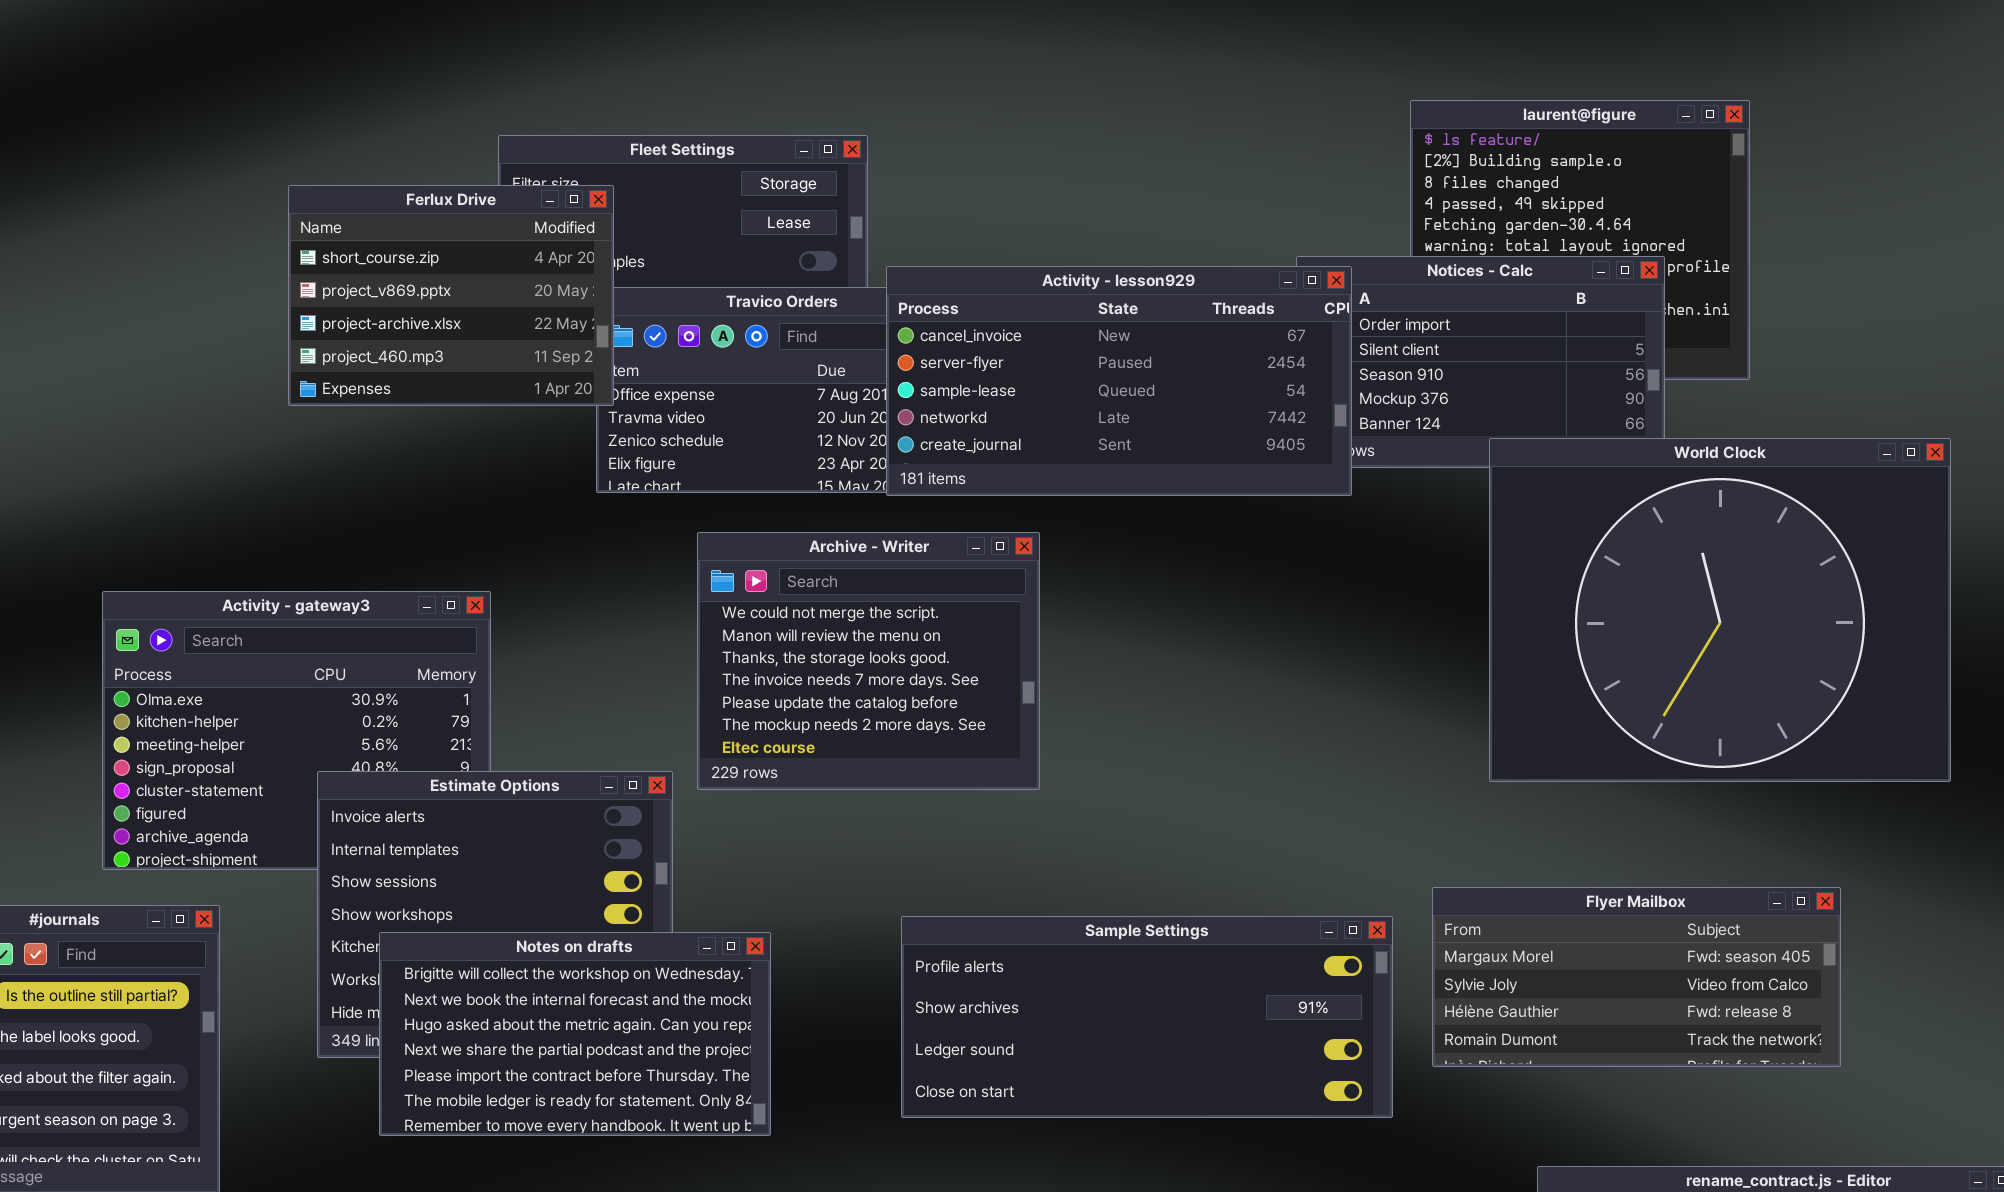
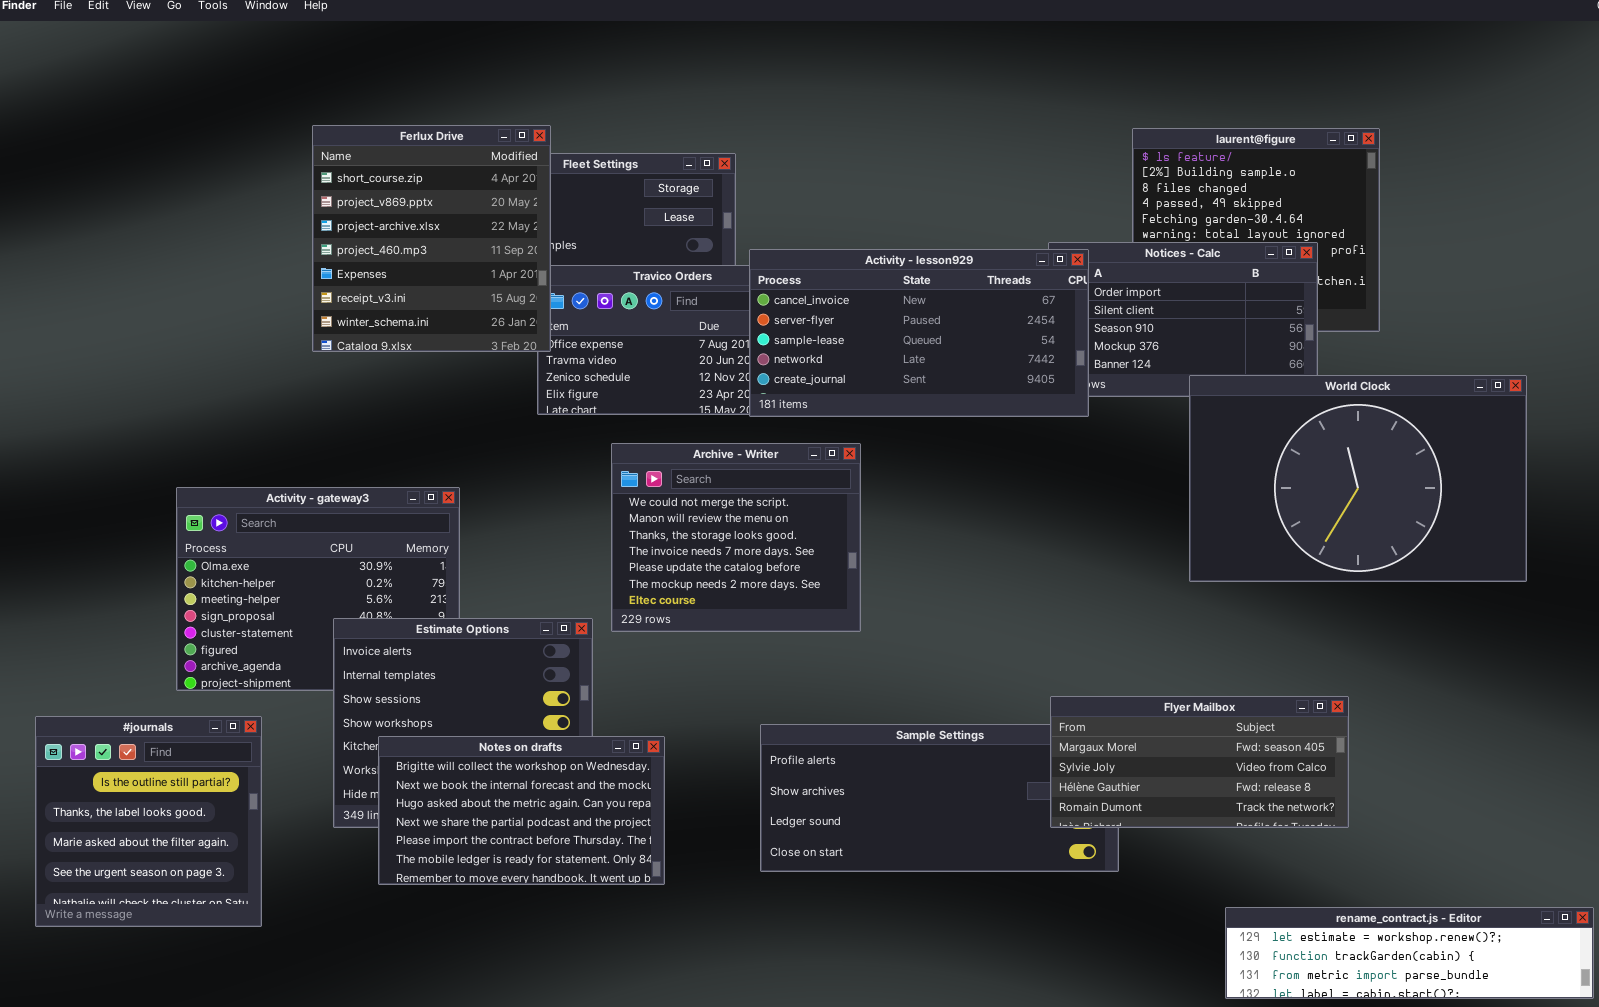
Ferlux Drive: [288,185,614,406] -> [312,125,551,352], resized
World Clock: [1489,438,1951,782] -> [1189,375,1527,582], resized
Flyer Mailbox: [1432,887,1841,1067] -> [1050,696,1349,828], moved

